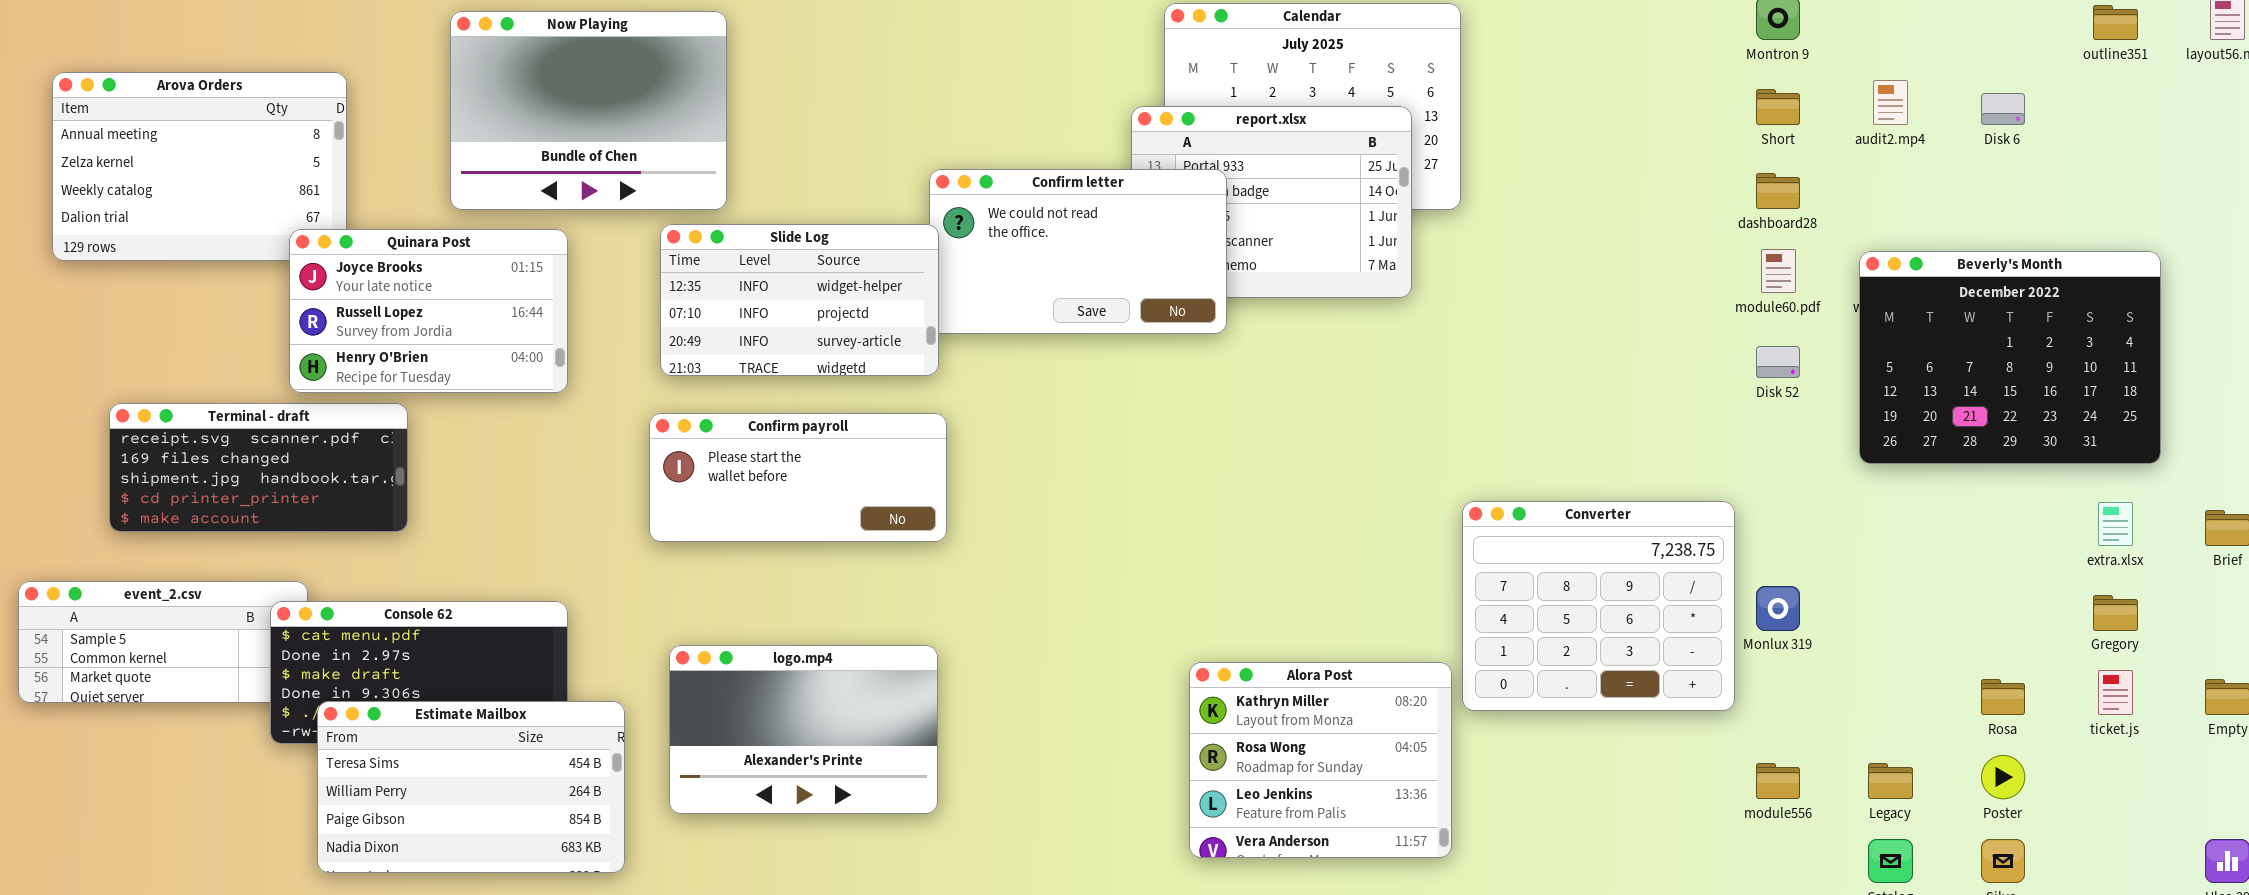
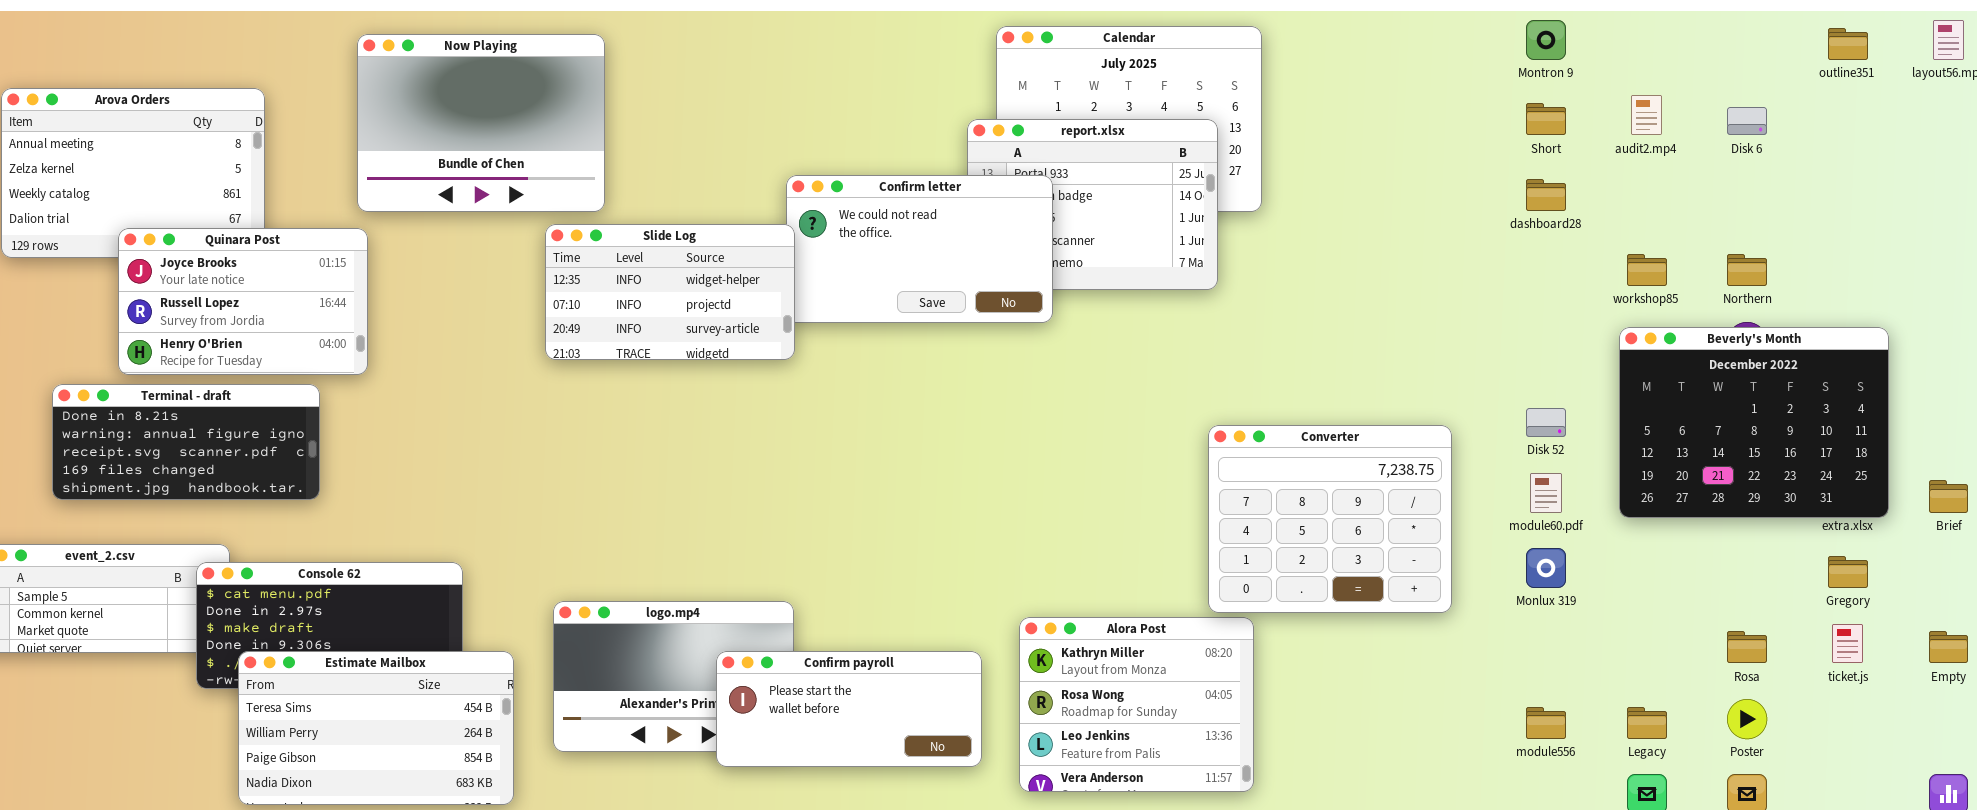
Quinara Post: [289,229,568,393] -> [118,228,368,375], moved
module60.pdf: [1761,249,1796,293] -> [1530,473,1562,513], moved
Beverly's Month: [1859,251,2161,464] -> [1619,327,1889,518], moved
Disk 52: [1756,346,1800,378] -> [1526,408,1566,437], moved
Terminal - draft: [109,403,408,532] -> [52,384,320,500], scrolled up 2 rows
Confirm payroll: [649,413,947,542] -> [716,651,982,767], moved
Converter: [1462,501,1735,711] -> [1208,425,1452,613], moved

